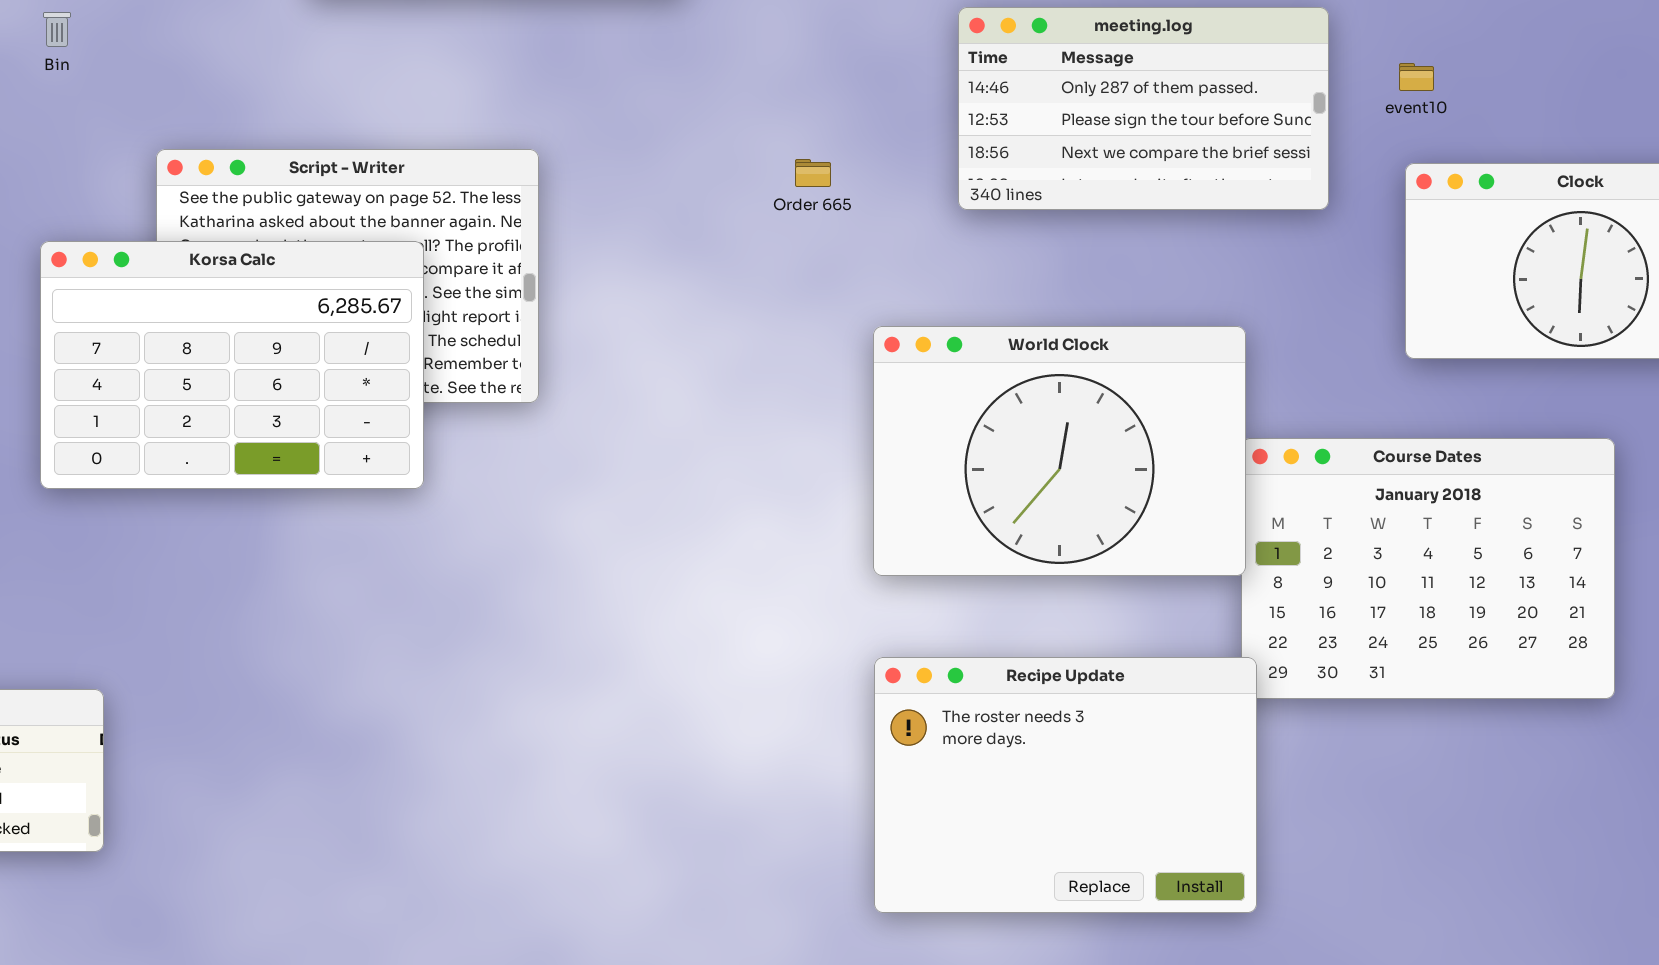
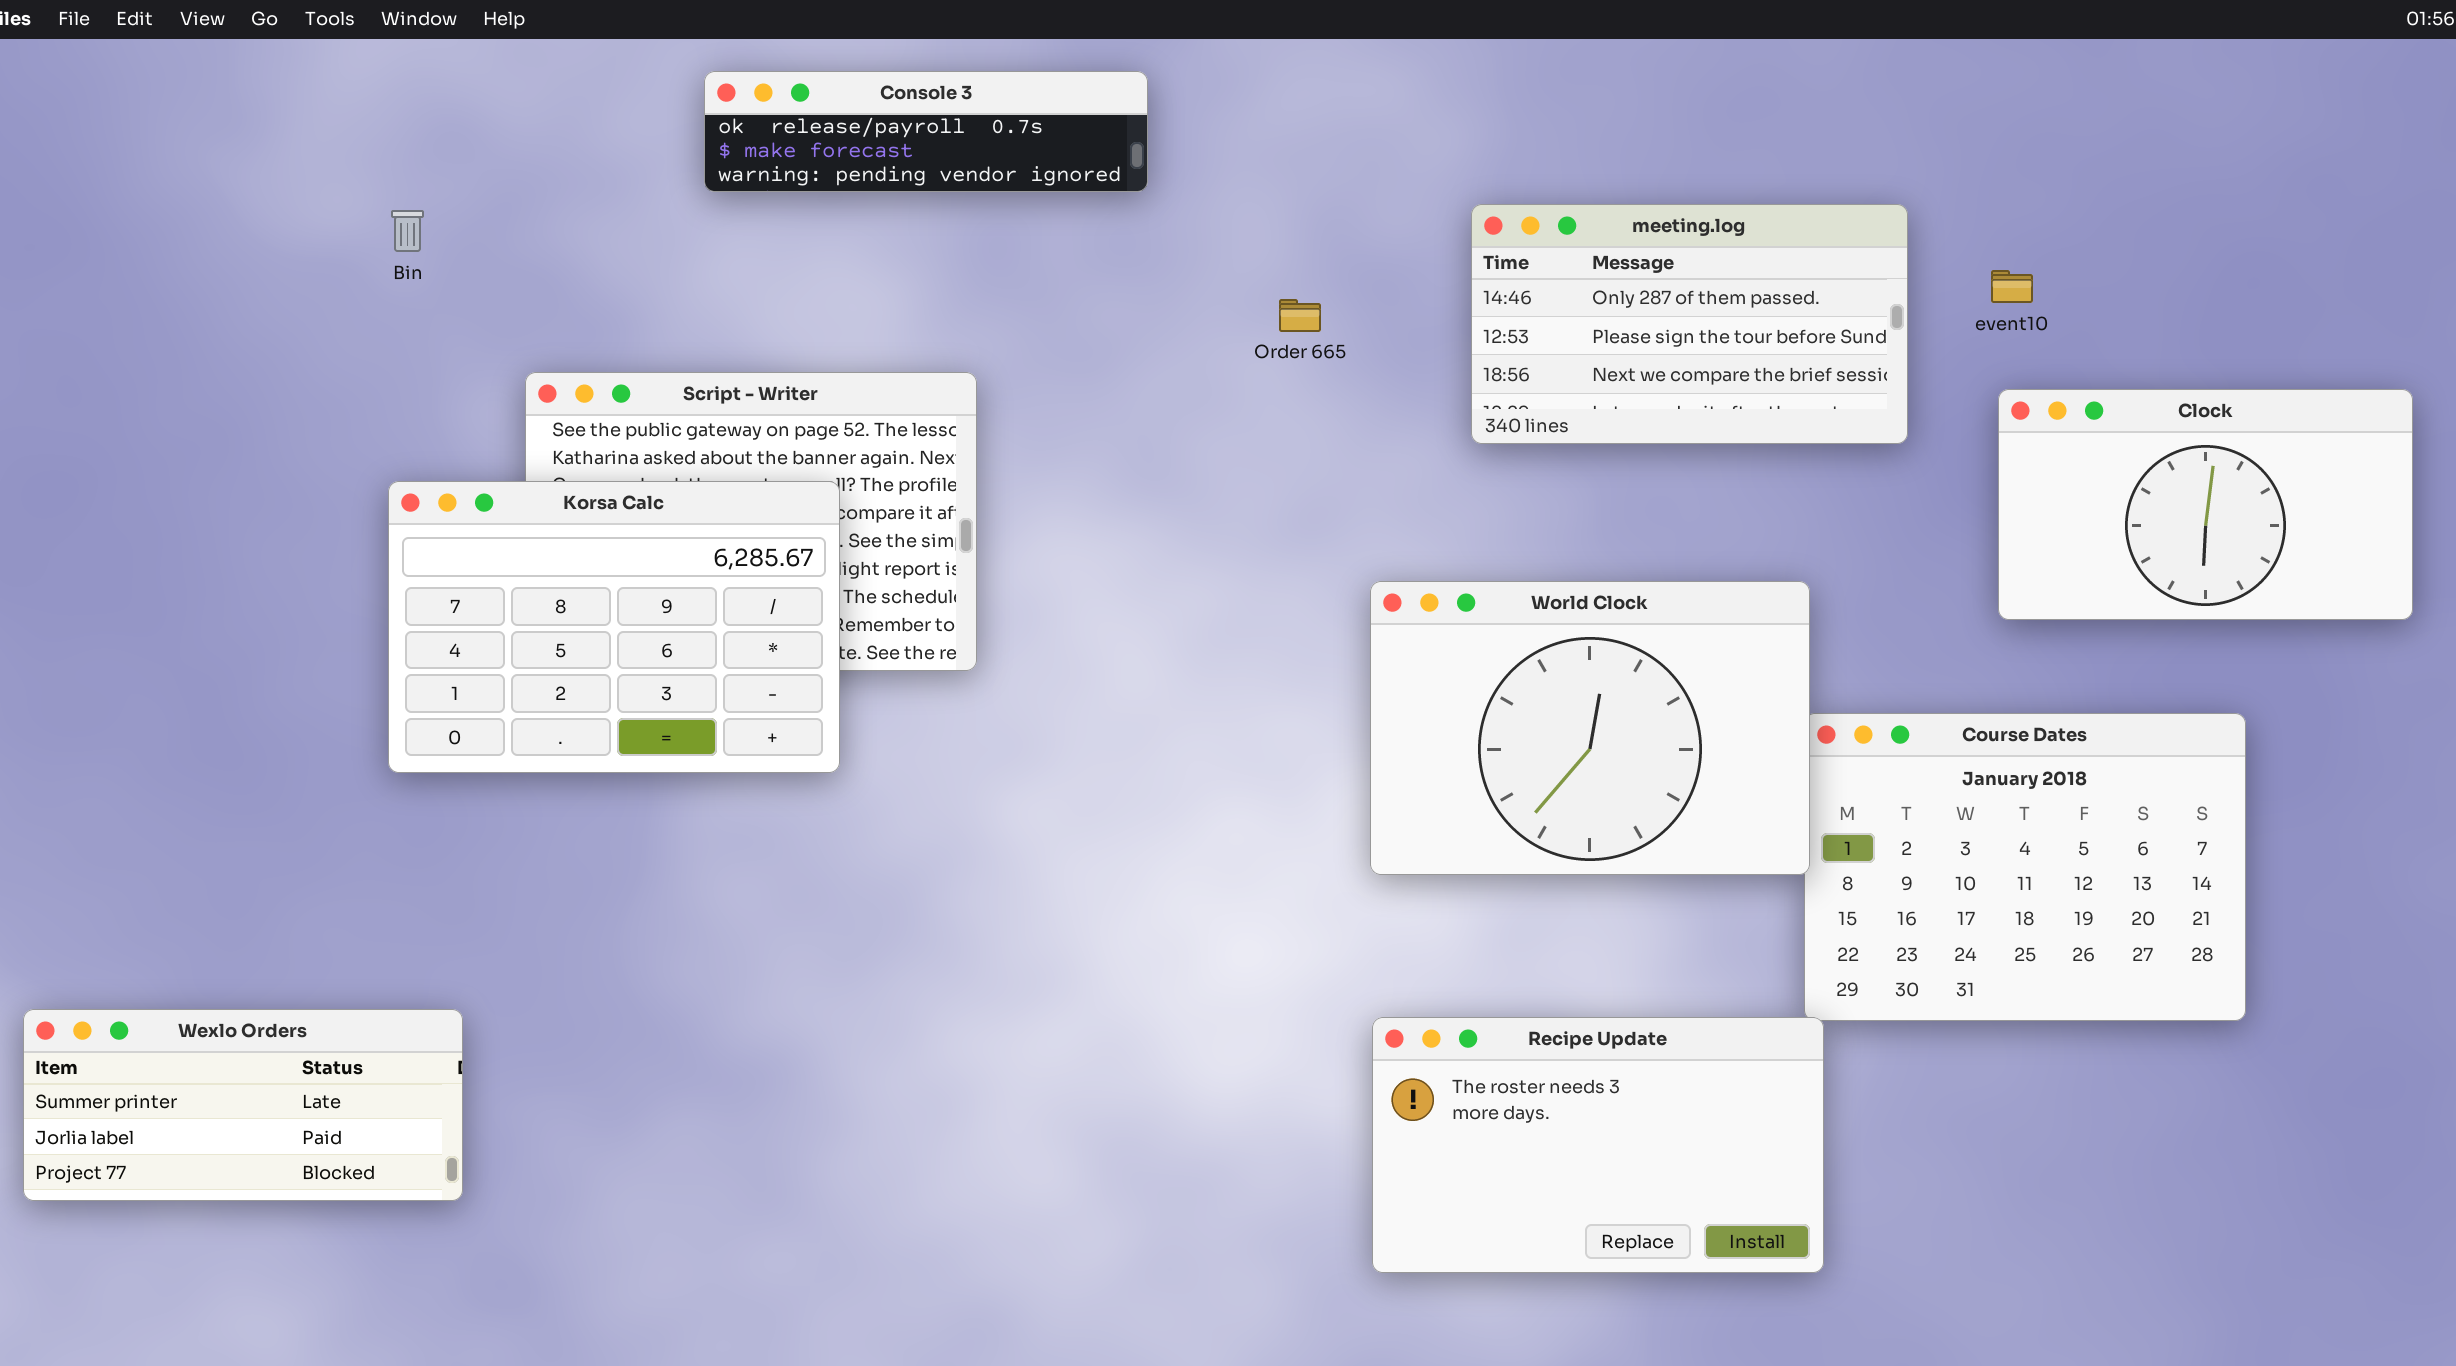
Order 665: [795,159,831,187] -> [1279,299,1321,332], moved
Recipe Update: [874,657,1257,913] -> [1372,1017,1824,1273], resized

